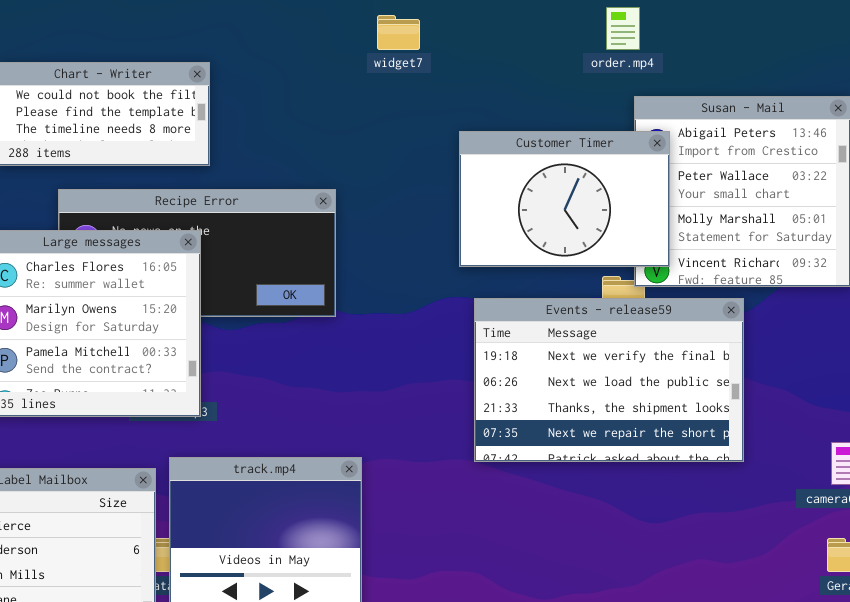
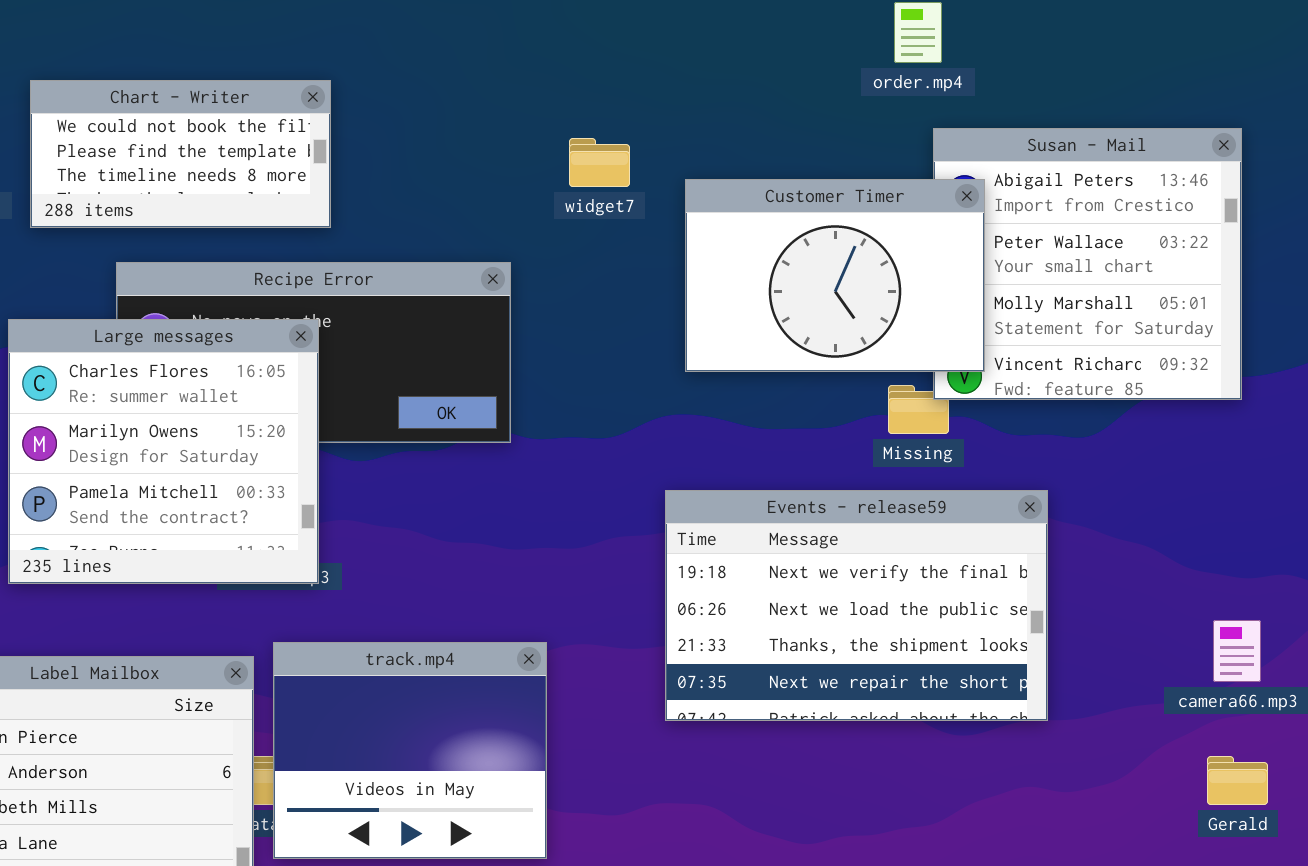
widget7: [377,15,420,50] -> [569,138,630,187], moved
Events - release59: [474,298,744,462] -> [665,490,1048,721], moved

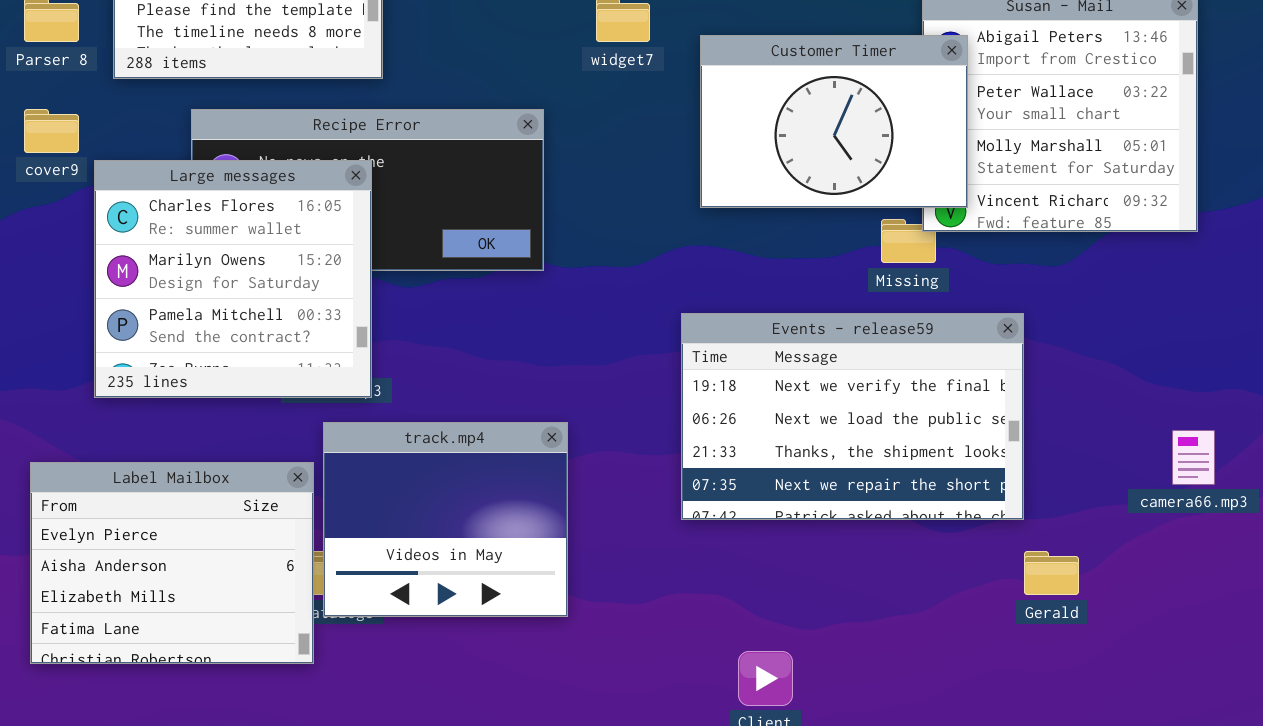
track.mp4: [273,642,547,859] -> [323,422,568,617], moved
Gerald: [1207,756,1268,805] -> [1024,551,1079,595], moved

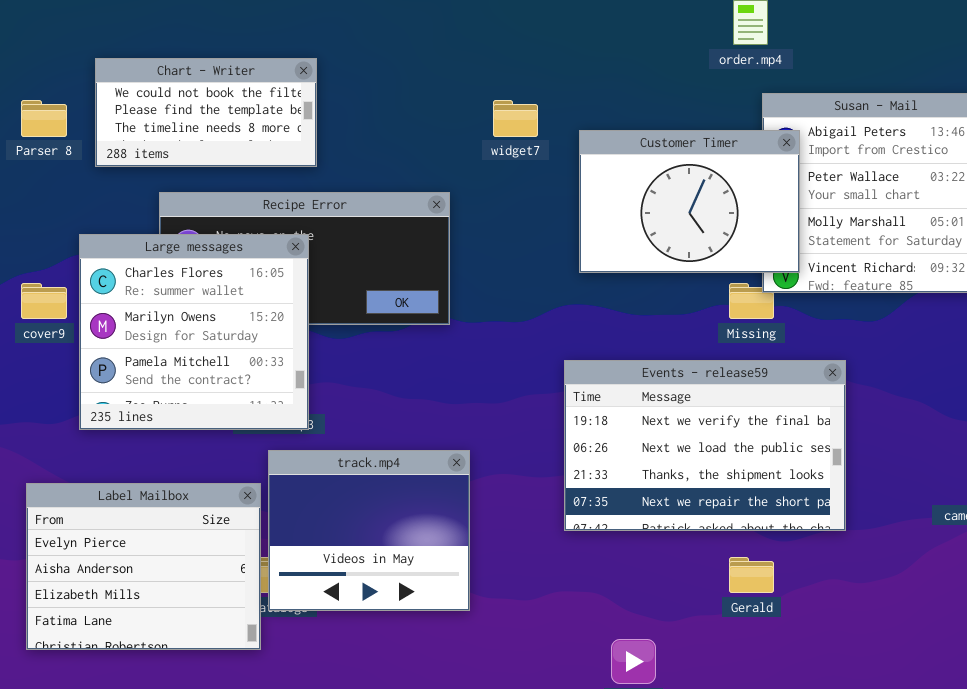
cover9: [24,109,79,153] -> [21,283,67,319], moved
Gerald: [1024,551,1079,595] -> [729,557,774,593], moved

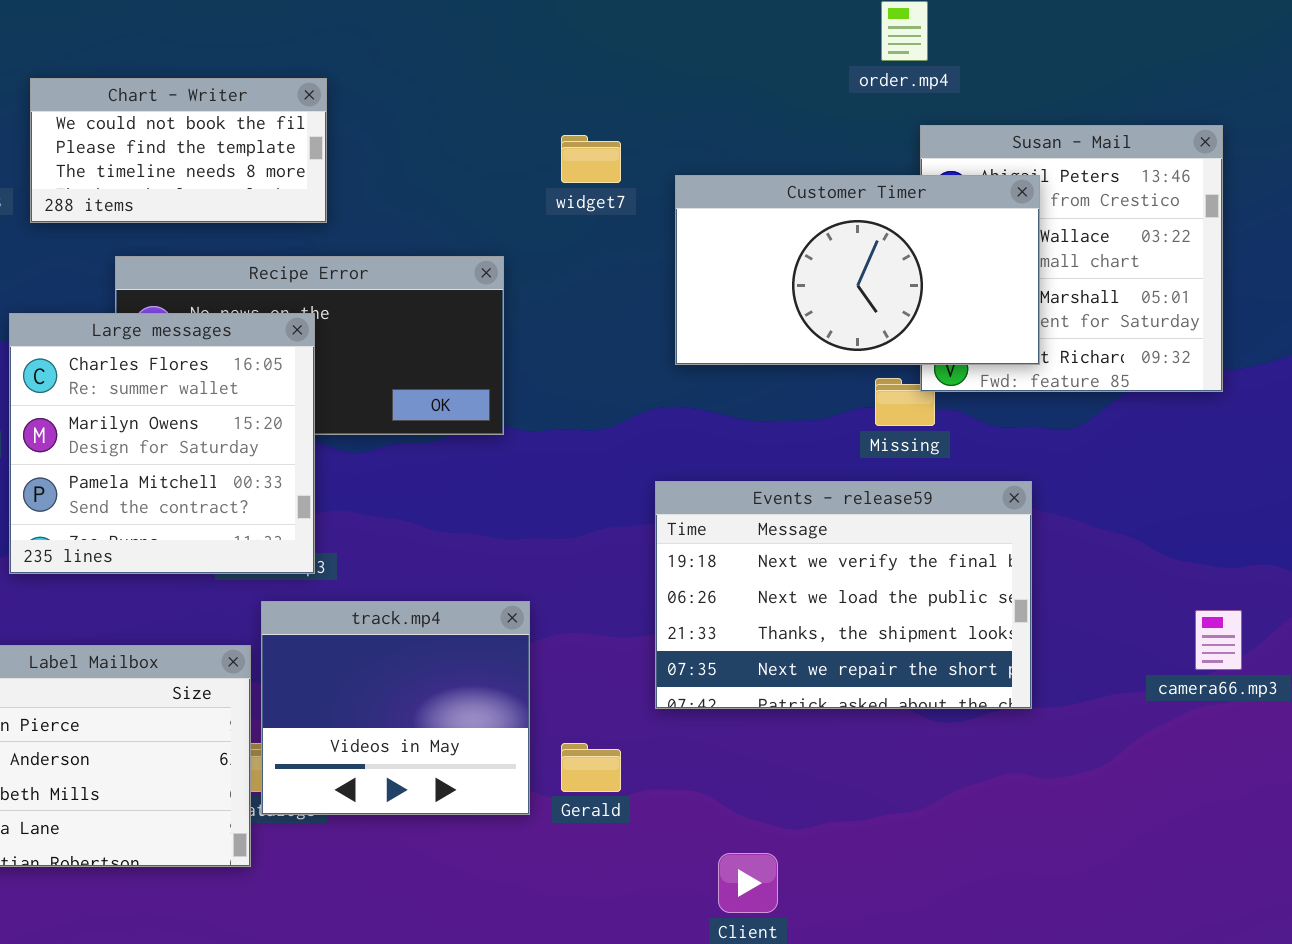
Customer Timer: [579,130,800,273] -> [675,175,1040,365], resized
Gerald: [729,557,774,593] -> [561,743,621,792], moved

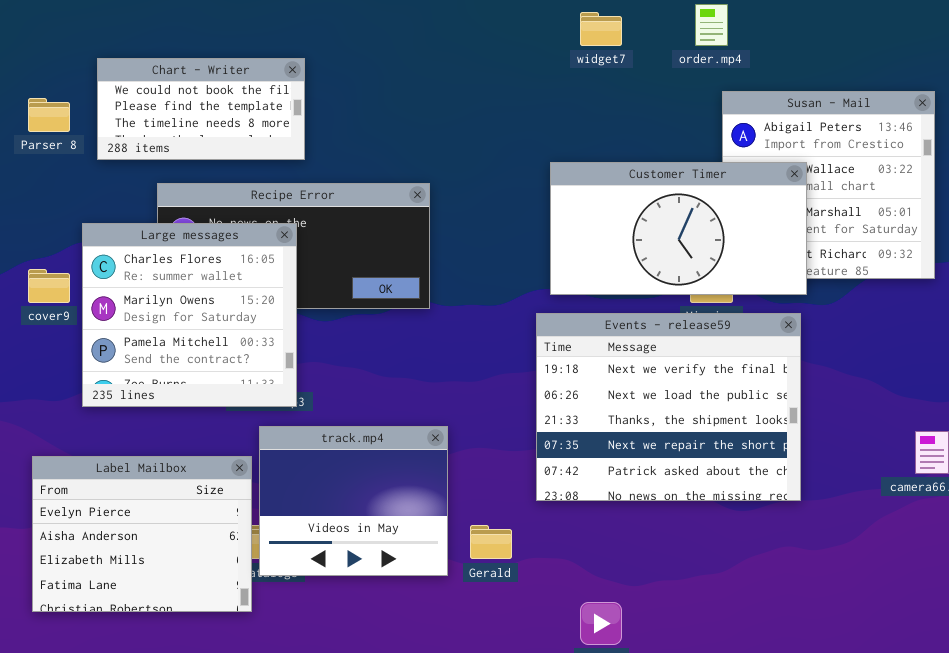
widget7: [561,135,621,183] -> [580,12,622,46], moved
Customer Timer: [675,175,1040,365] -> [550,162,807,295], moved
Events - release59: [655,481,1032,709] -> [536,313,801,501], resized

